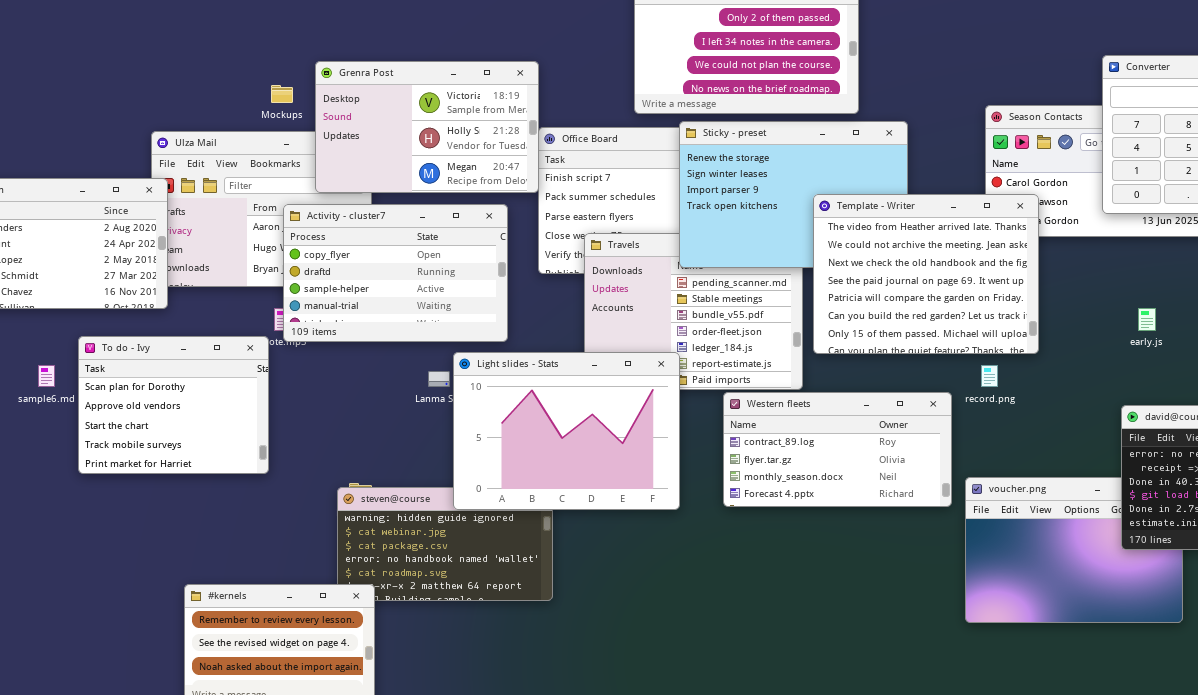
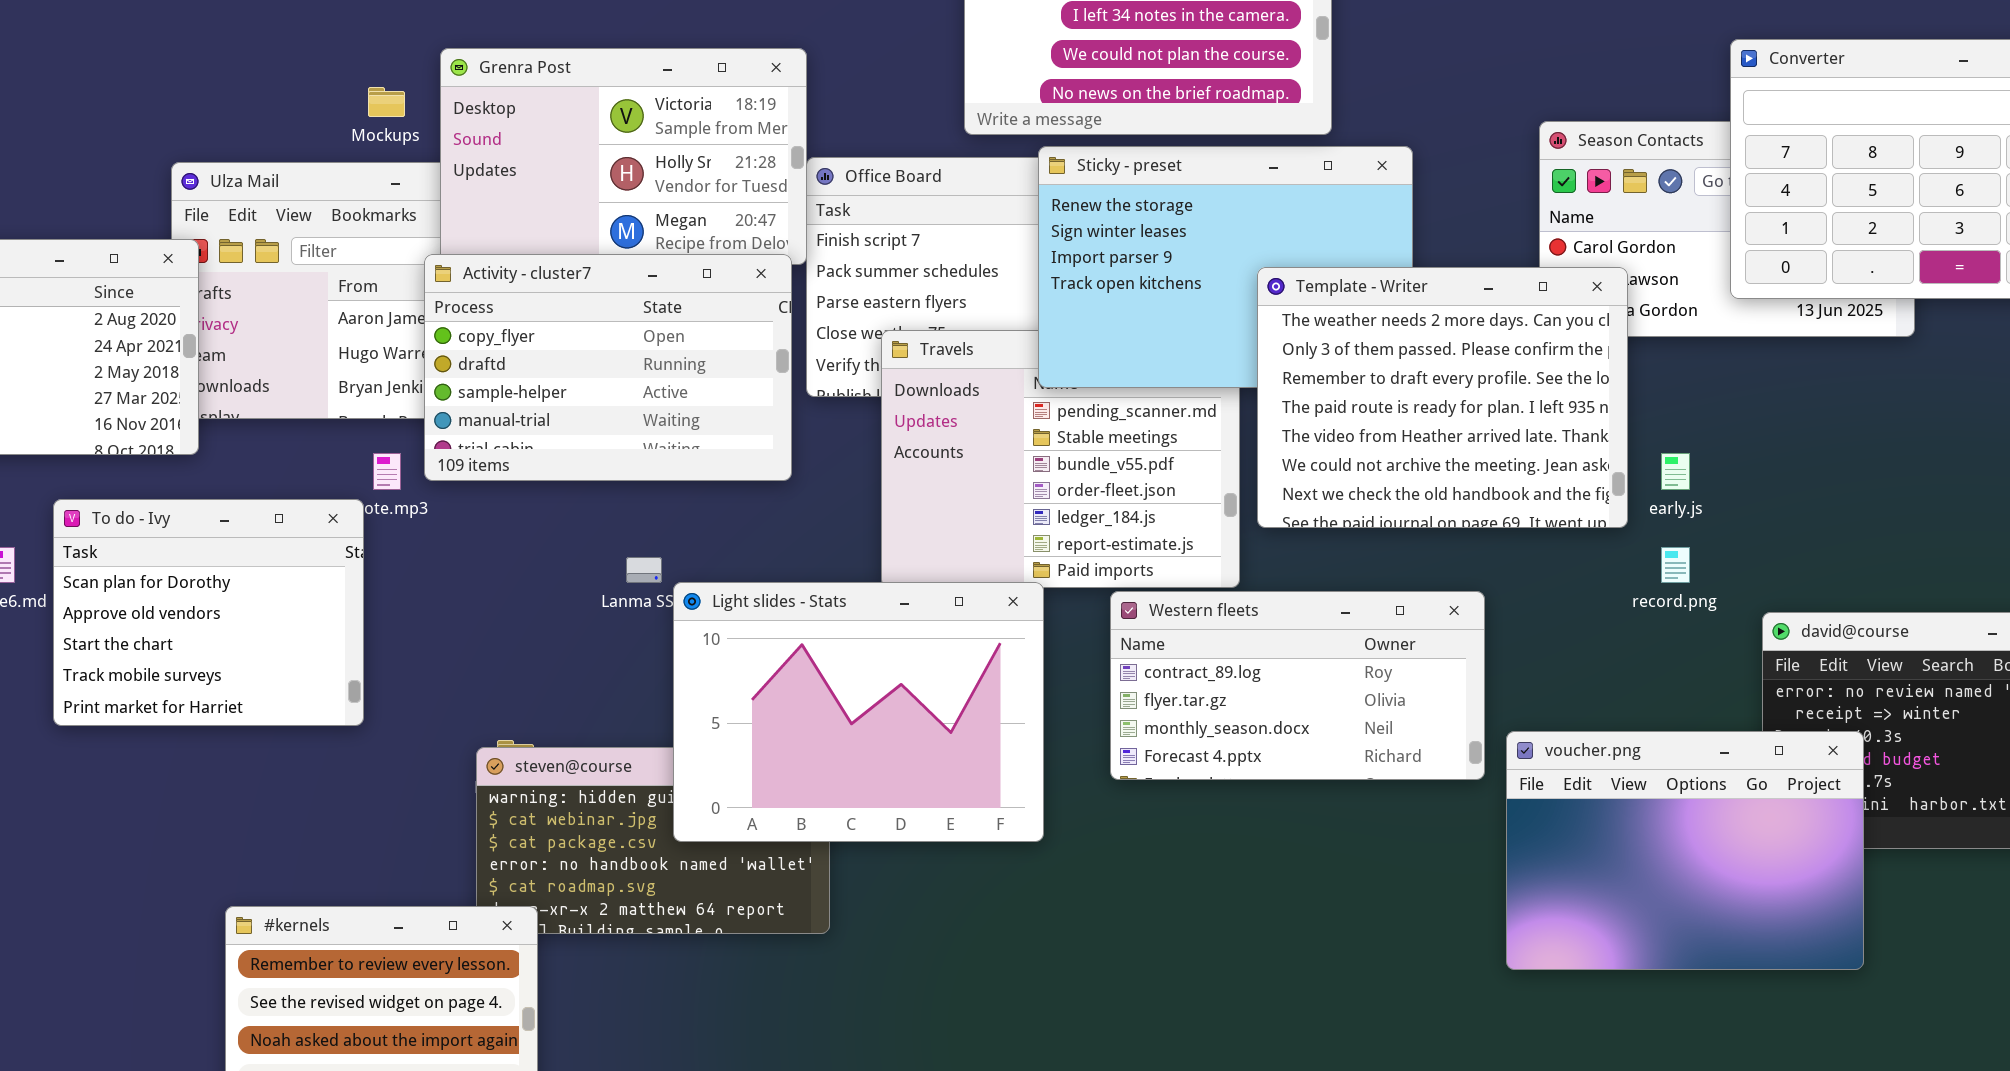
Template - Writer: [813,194,1039,354] -> [1257,267,1628,528], scrolled up 4 rows
Activity - cluster7: [283,204,508,342] -> [424,254,792,481], moved
early.js: [1138,308,1156,331] -> [1661,453,1690,490], moved
Light slides - Stats: [453,352,680,510] -> [673,582,1044,842], moved
record.png: [981,365,998,387] -> [1661,547,1690,583], moved
voucher.png: [965,477,1183,623] -> [1506,731,1864,970], raised

